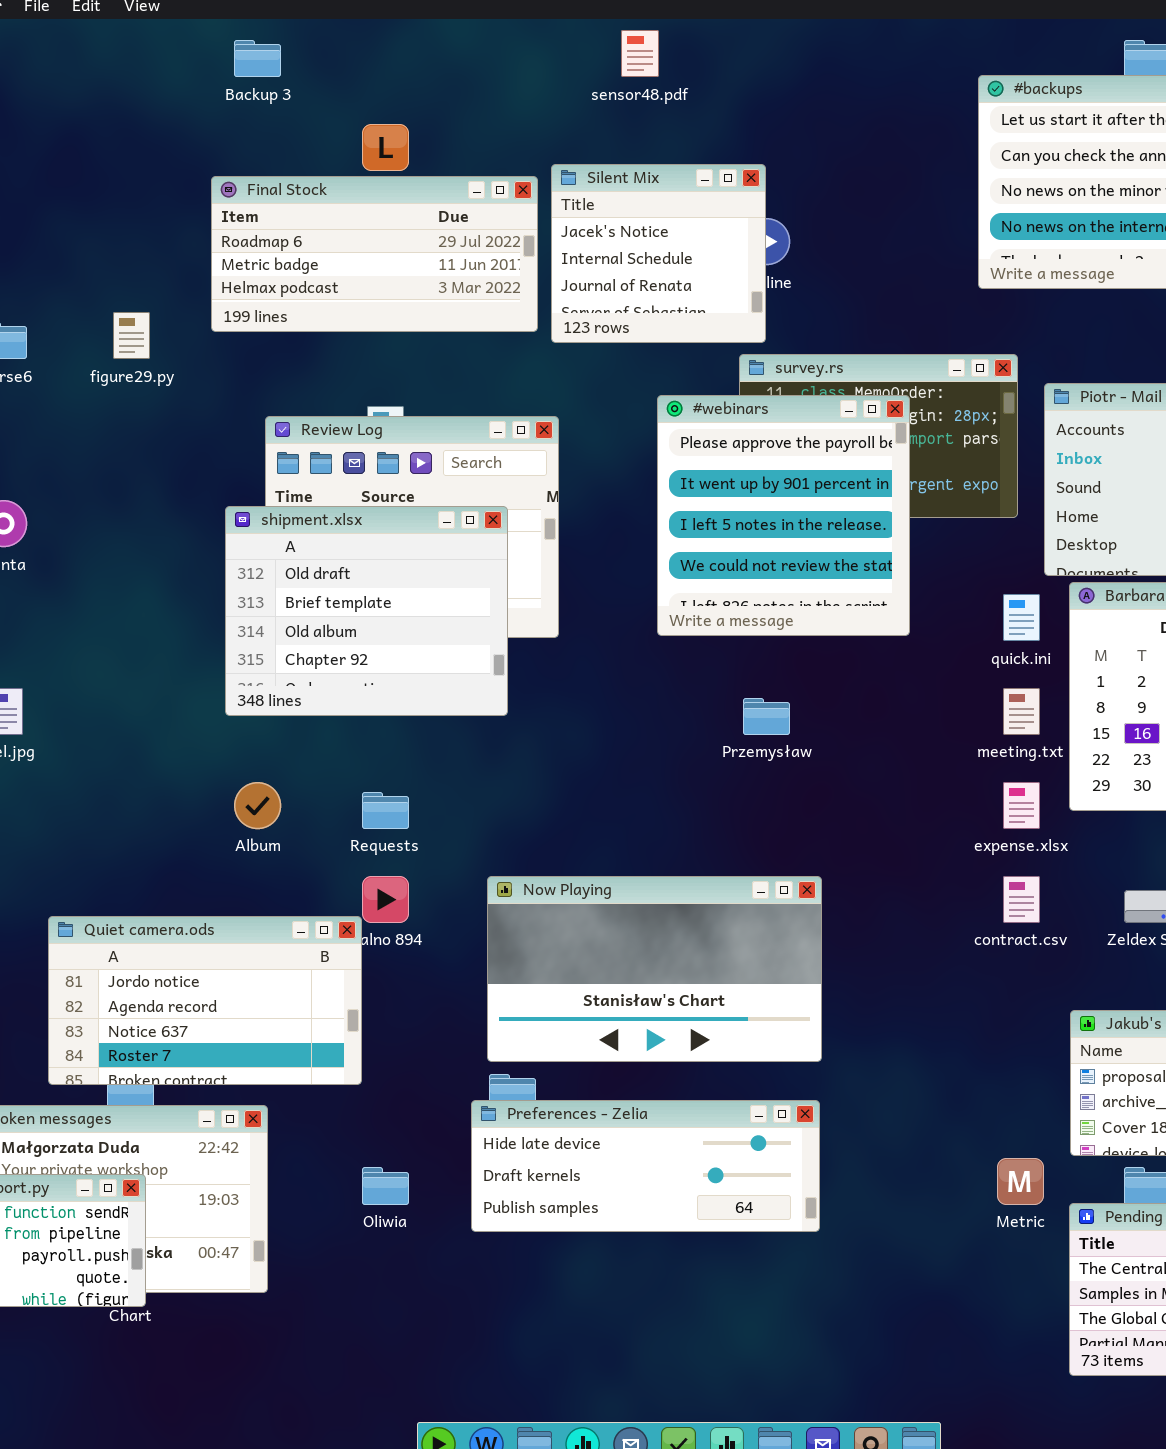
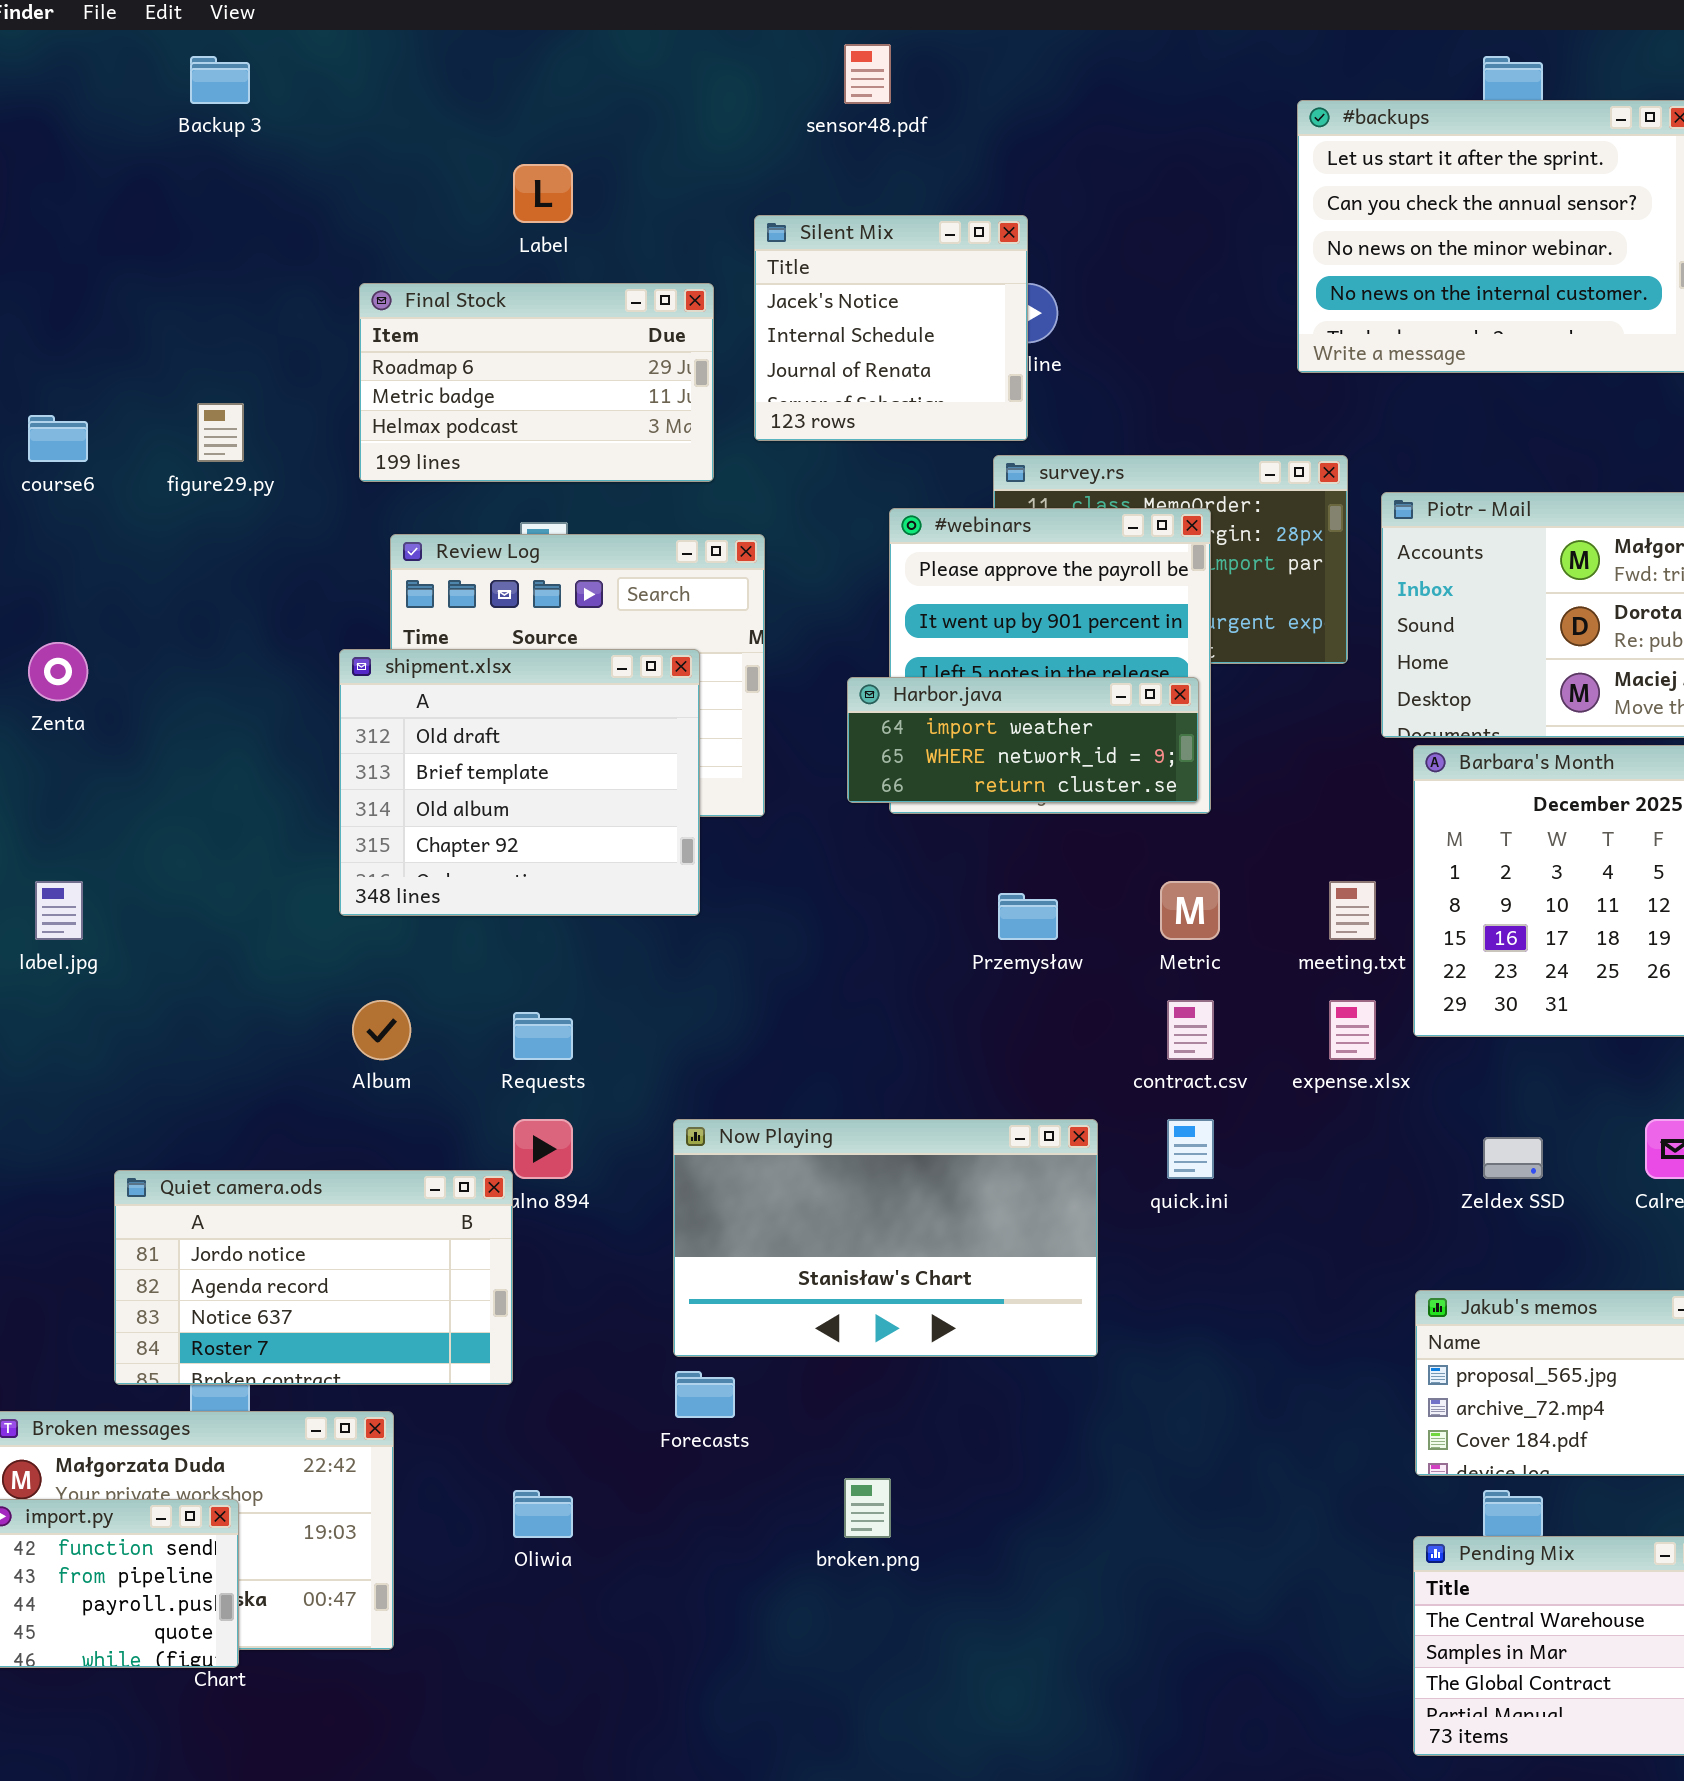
Backup 3: [234,40,281,77] -> [190,56,250,104], moved
Final Stock: [211,176,538,332] -> [359,283,714,482], moved, resized
Harbor.java: none -> [847,677,1199,803], opened
quick.ini: [1003,594,1040,641] -> [1167,1119,1214,1179], moved
contract.csv: [1003,876,1040,923] -> [1167,1000,1214,1060], moved
Preferences - Zelia: [471,1100,820,1232] -> none, closed
Metric: [997,1158,1044,1205] -> [1160,881,1220,940], moved

